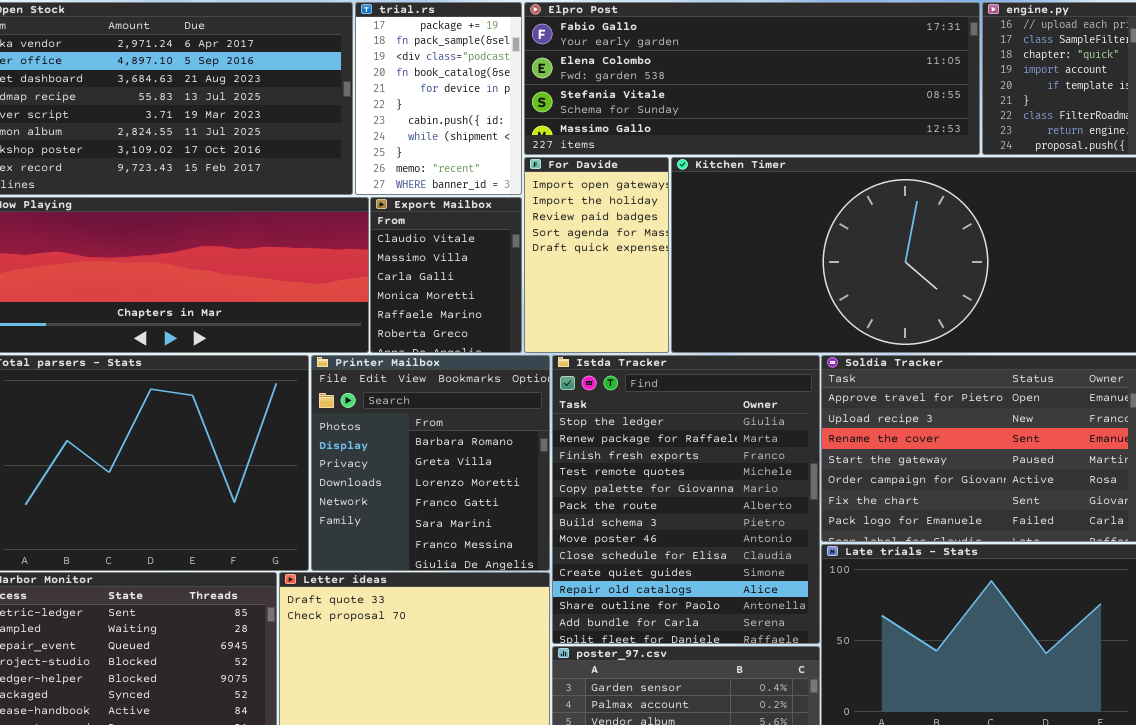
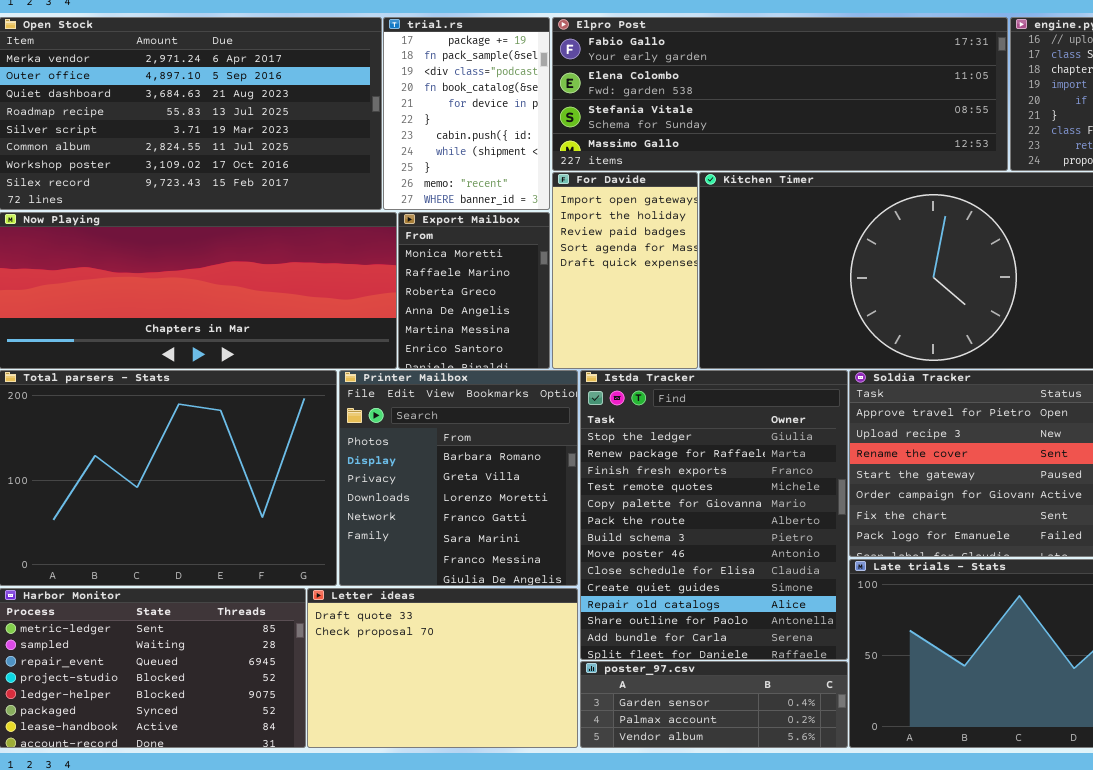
Export Mailbox: [370,197,522,353] -> [398,212,550,369], scrolled down 3 rows

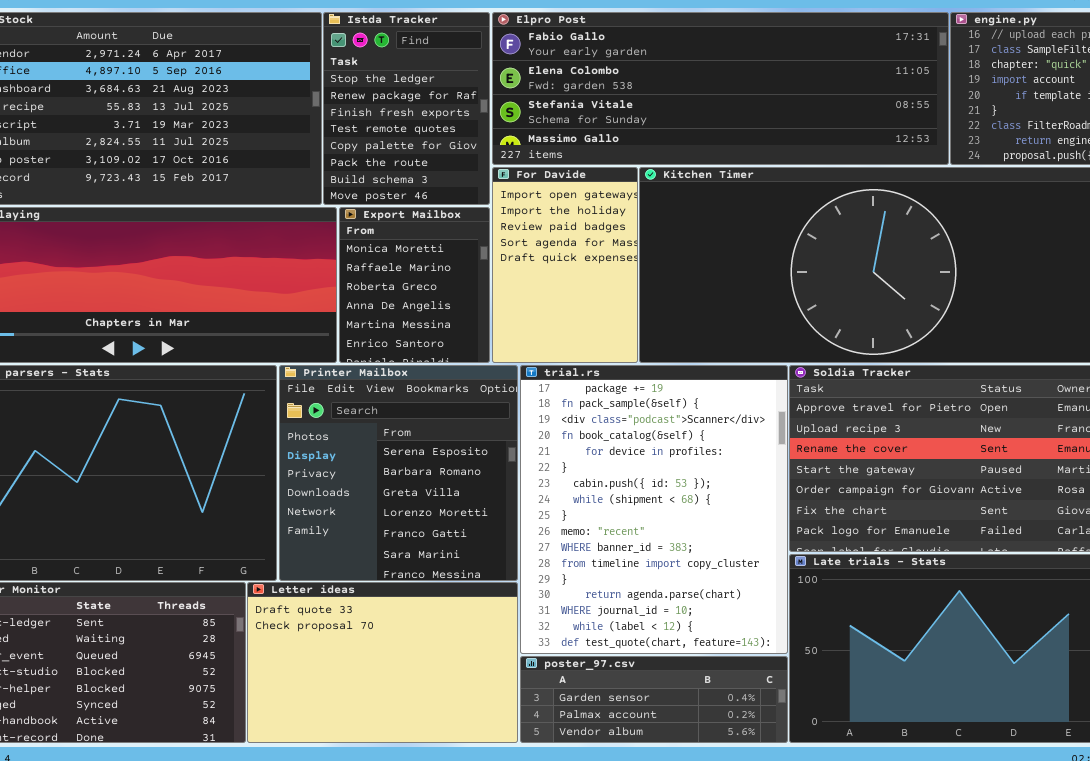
trial.rs: [383,17,550,210] -> [520,365,788,654], moved, resized
Printer Mailbox: [339,370,578,586] -> [279,365,518,581], scrolled up 1 row
Istda Tracker: [580,370,848,660] -> [323,12,490,205], moved, resized

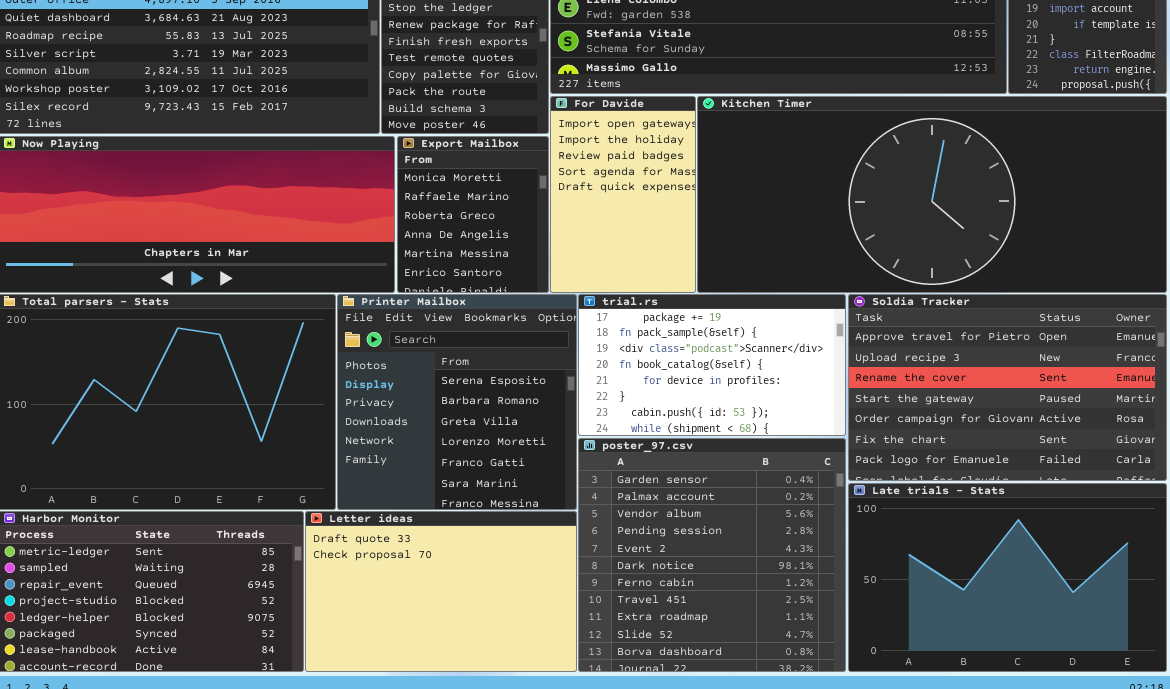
trial.rs: [520,365,788,654] -> [578,294,846,436], resized
poster_97.csv: [520,656,788,743] -> [578,438,846,672], resized

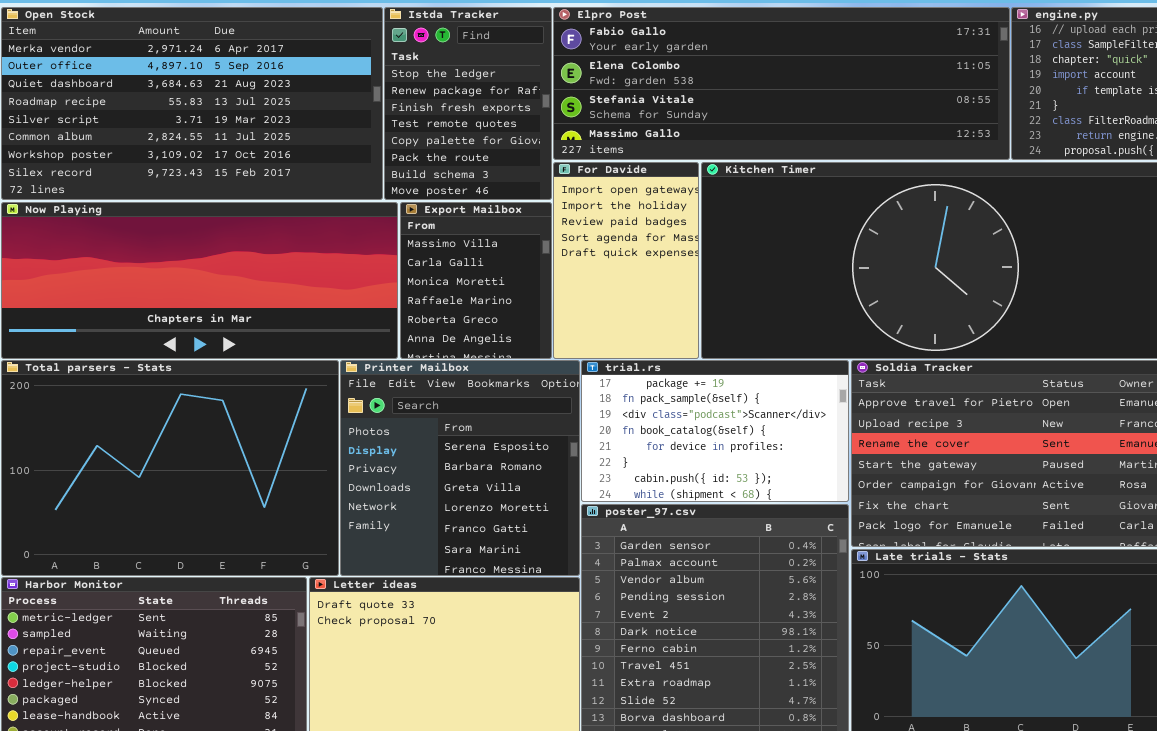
Export Mailbox: [397,136,549,293] -> [400,202,552,359], scrolled up 2 rows

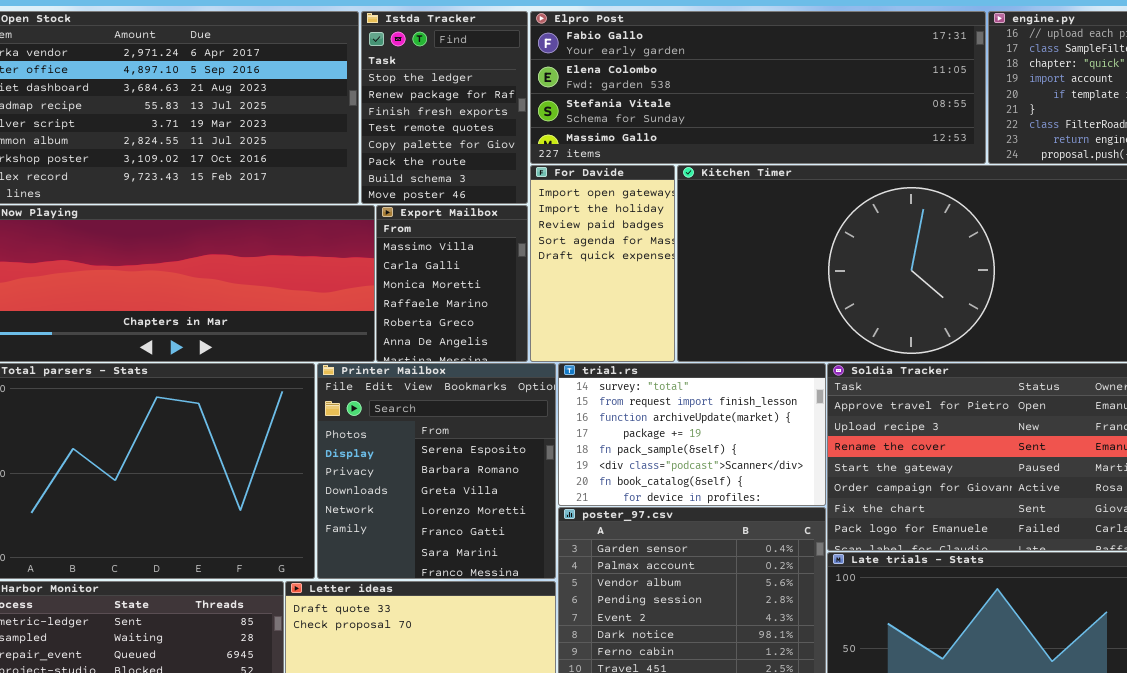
trial.rs: [581,360,849,502] -> [558,363,826,506], scrolled up 3 rows

